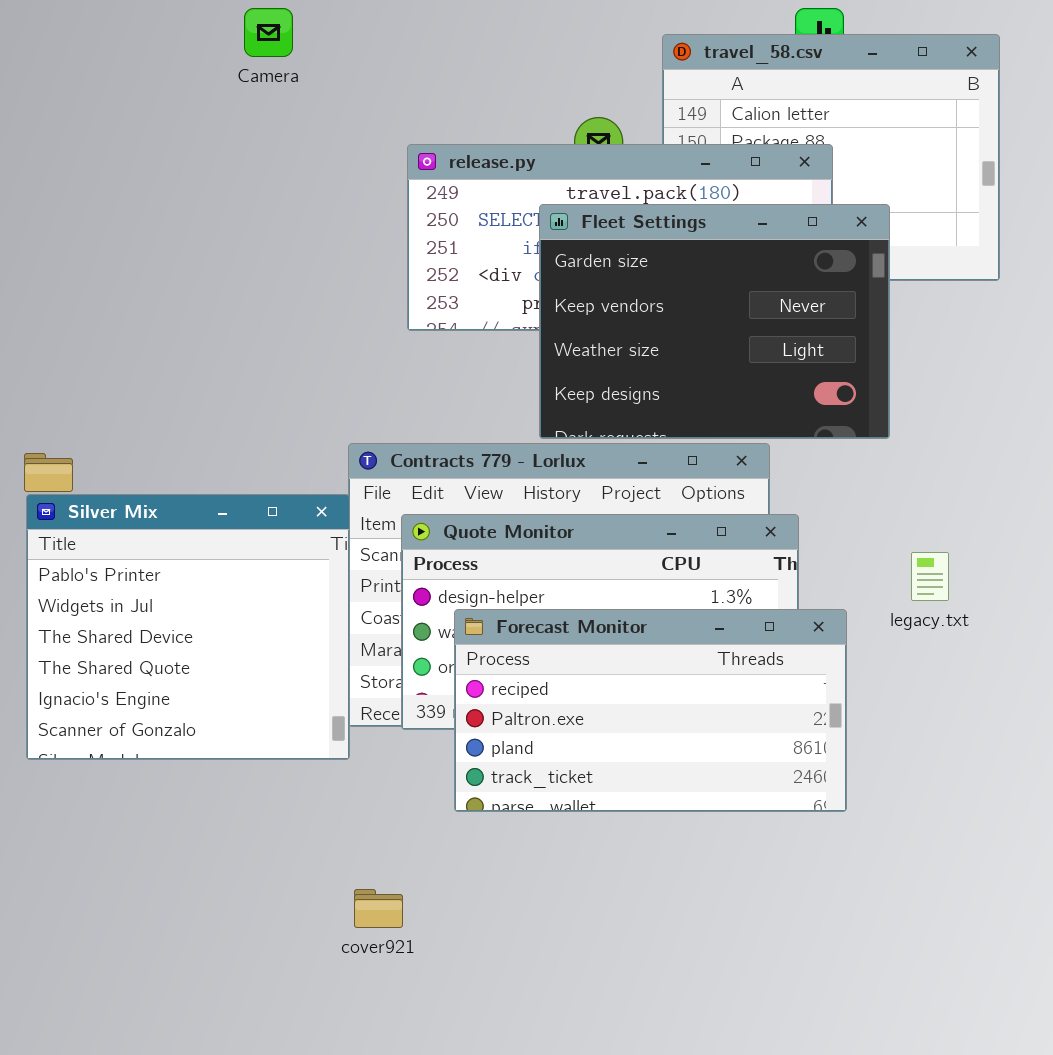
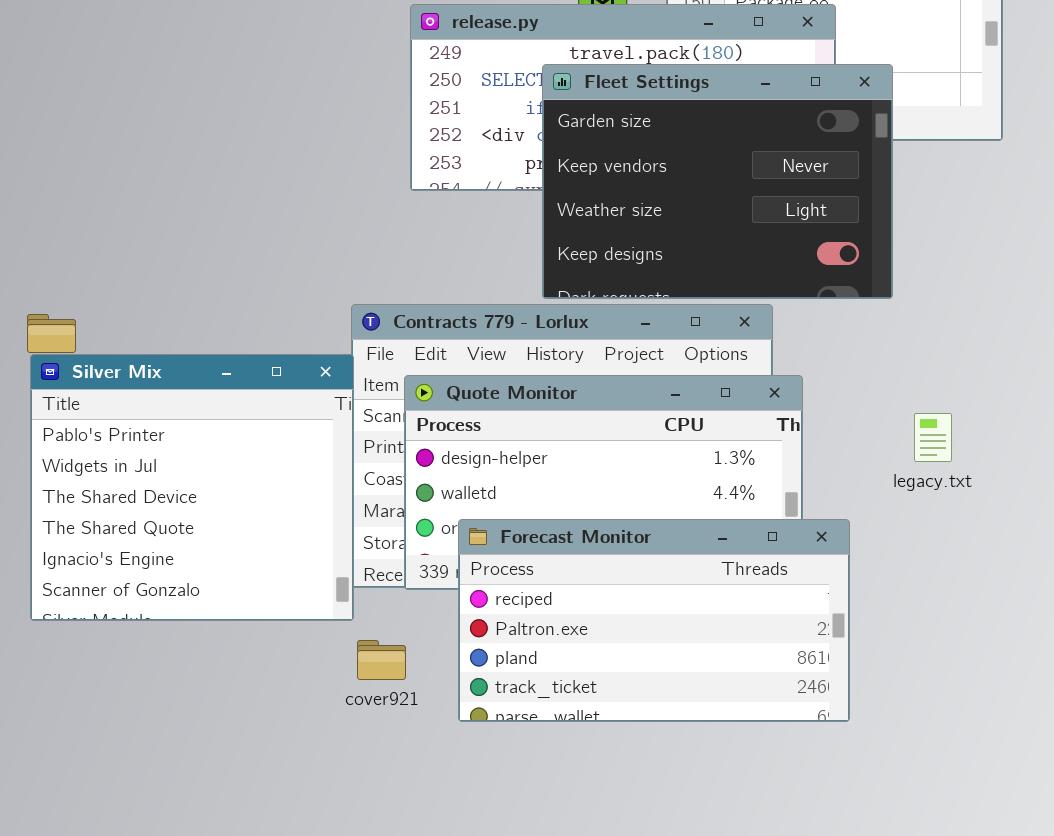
Forecast Monitor: [454,609,847,812] -> [458,519,850,722], moved
cover921: [354,889,403,928] -> [357,640,406,680], moved

